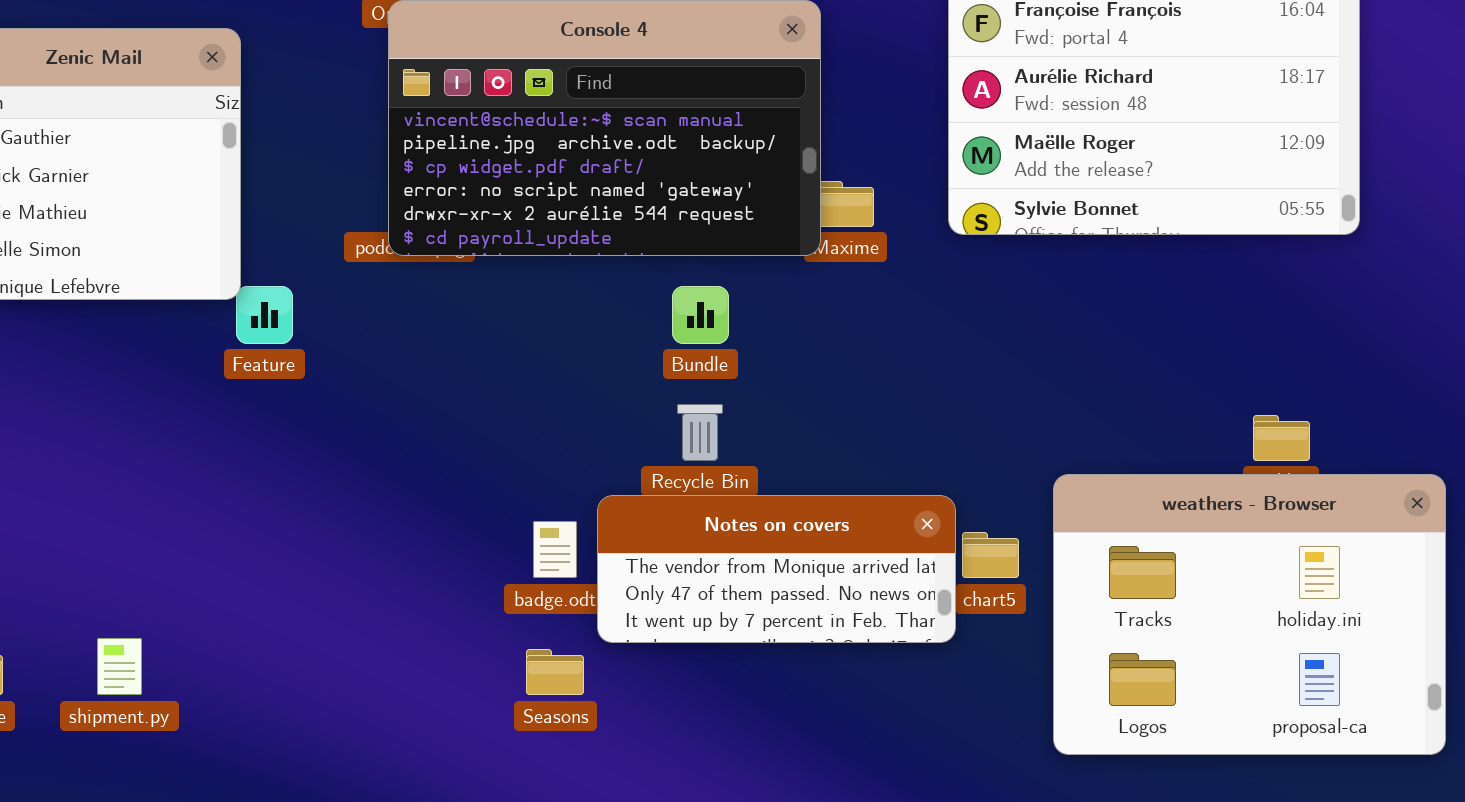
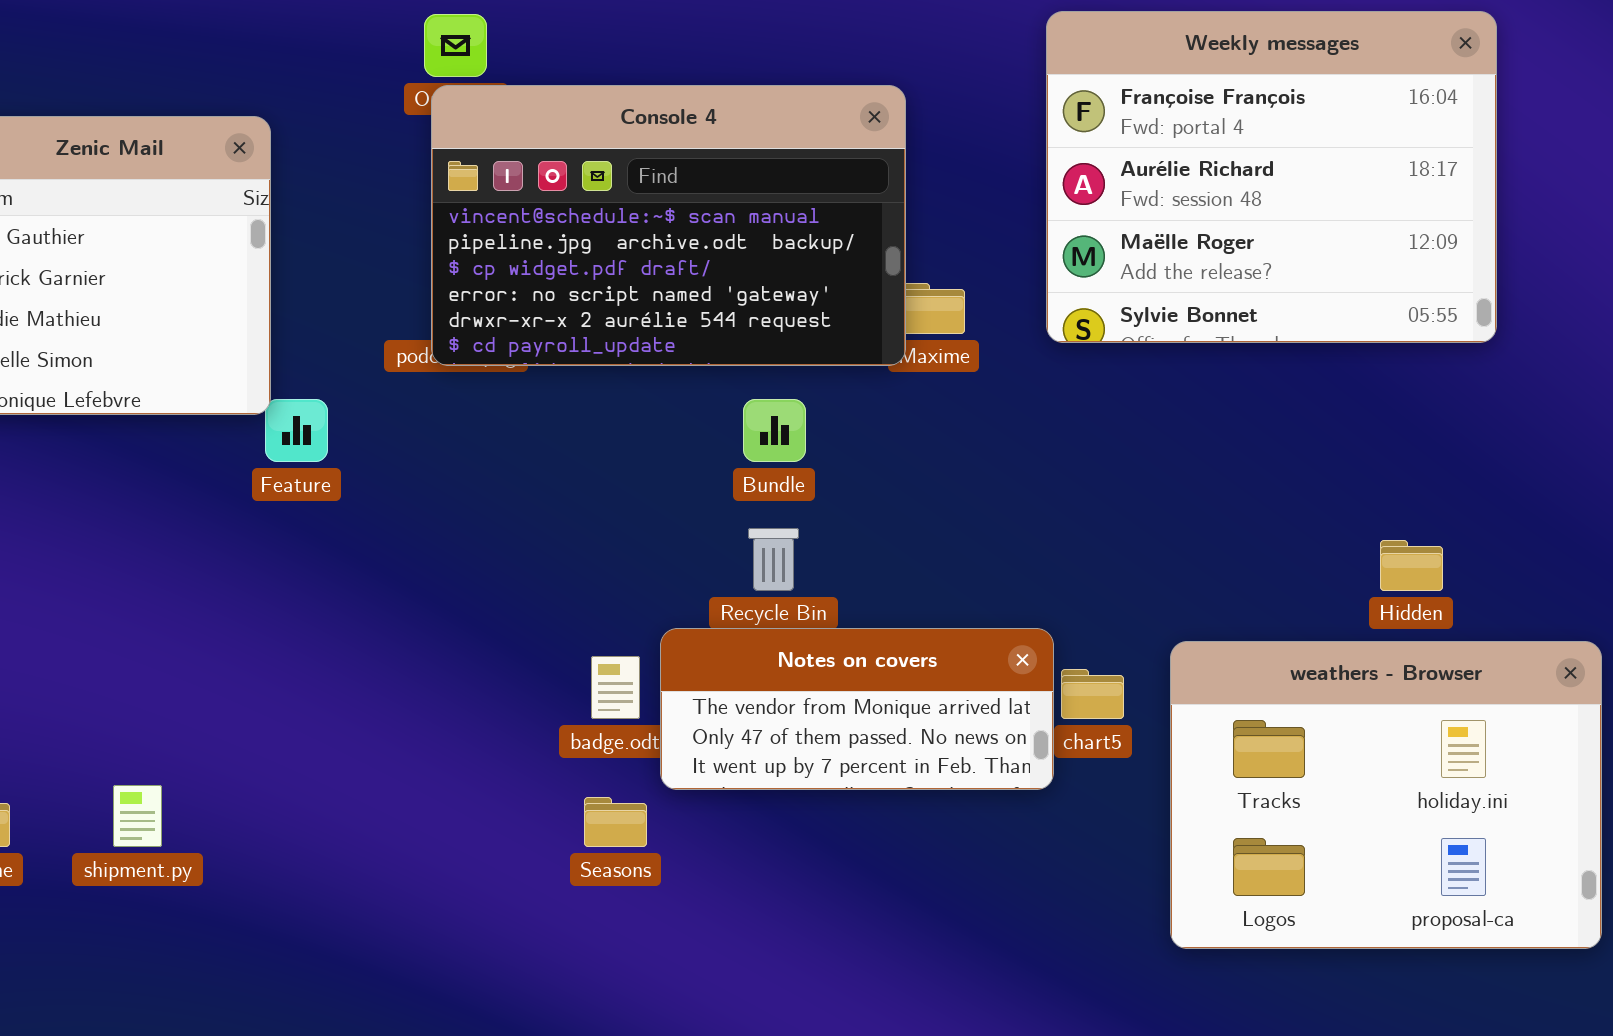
weathers - Browser: [1053,474,1446,755] -> [1170,641,1602,949], moved

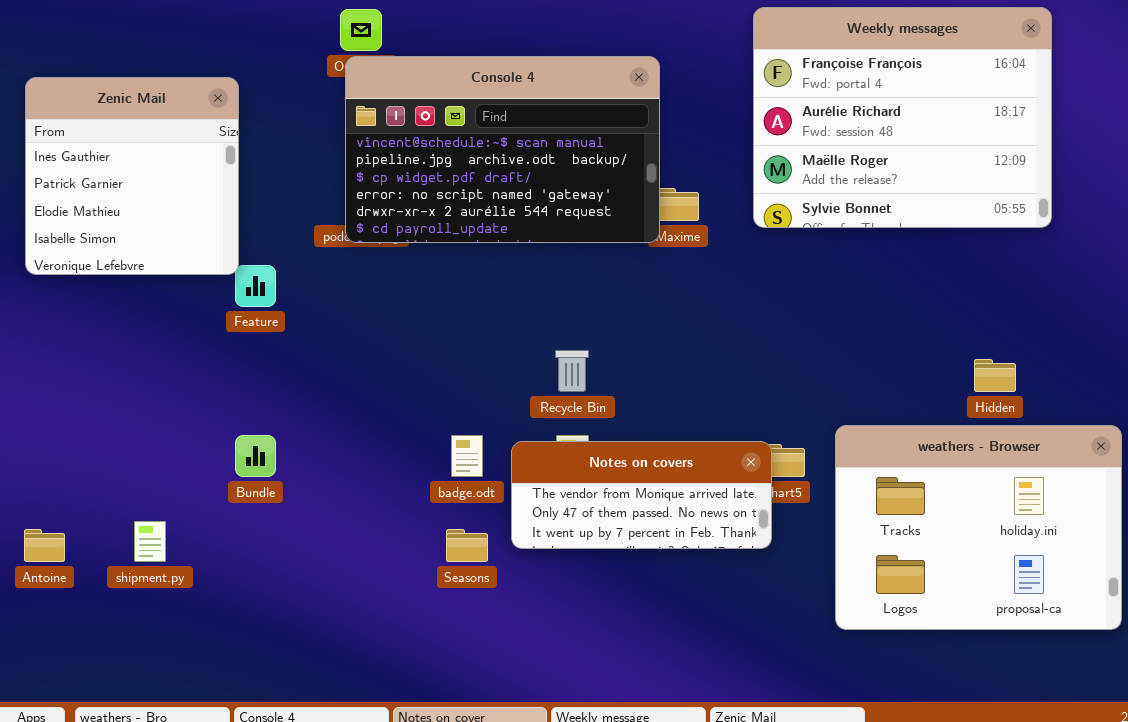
Bundle: [743,399,806,462] -> [235,435,276,477], moved
Notes on covers: [660,628,1054,790] -> [511,441,772,549], moved

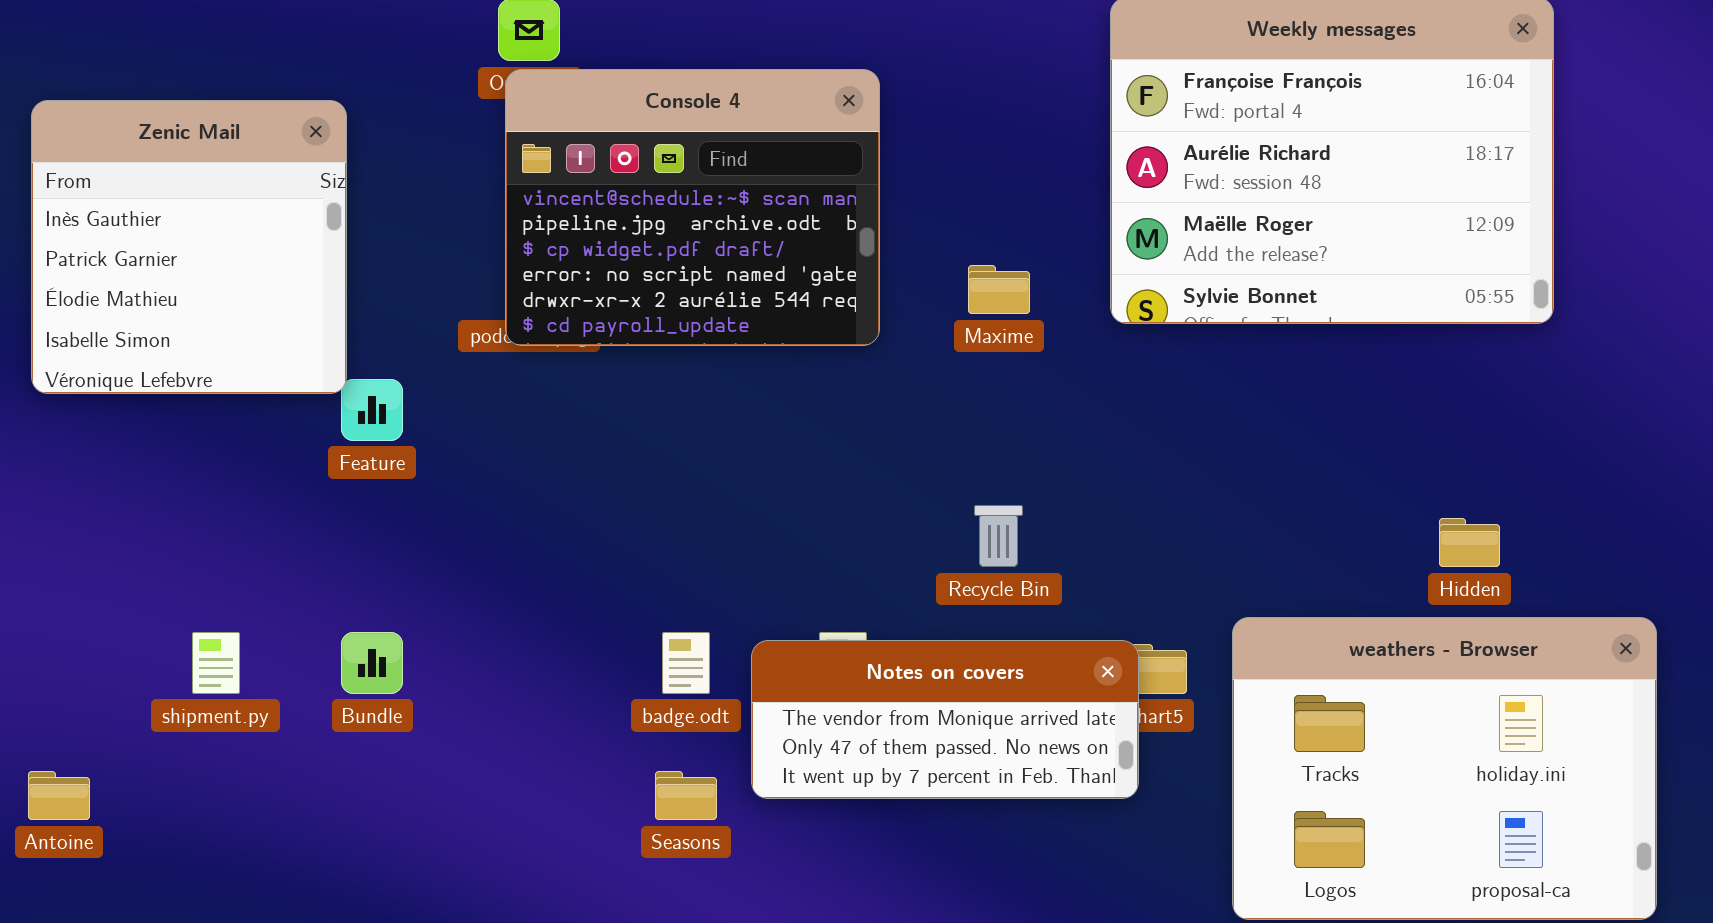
Console 4: [345,56,660,243] -> [505,69,880,346], resized
Recycle Bin: [555,350,589,392] -> [974,505,1023,567], moved
shipment.py: [134,521,166,562] -> [192,632,240,694], moved

